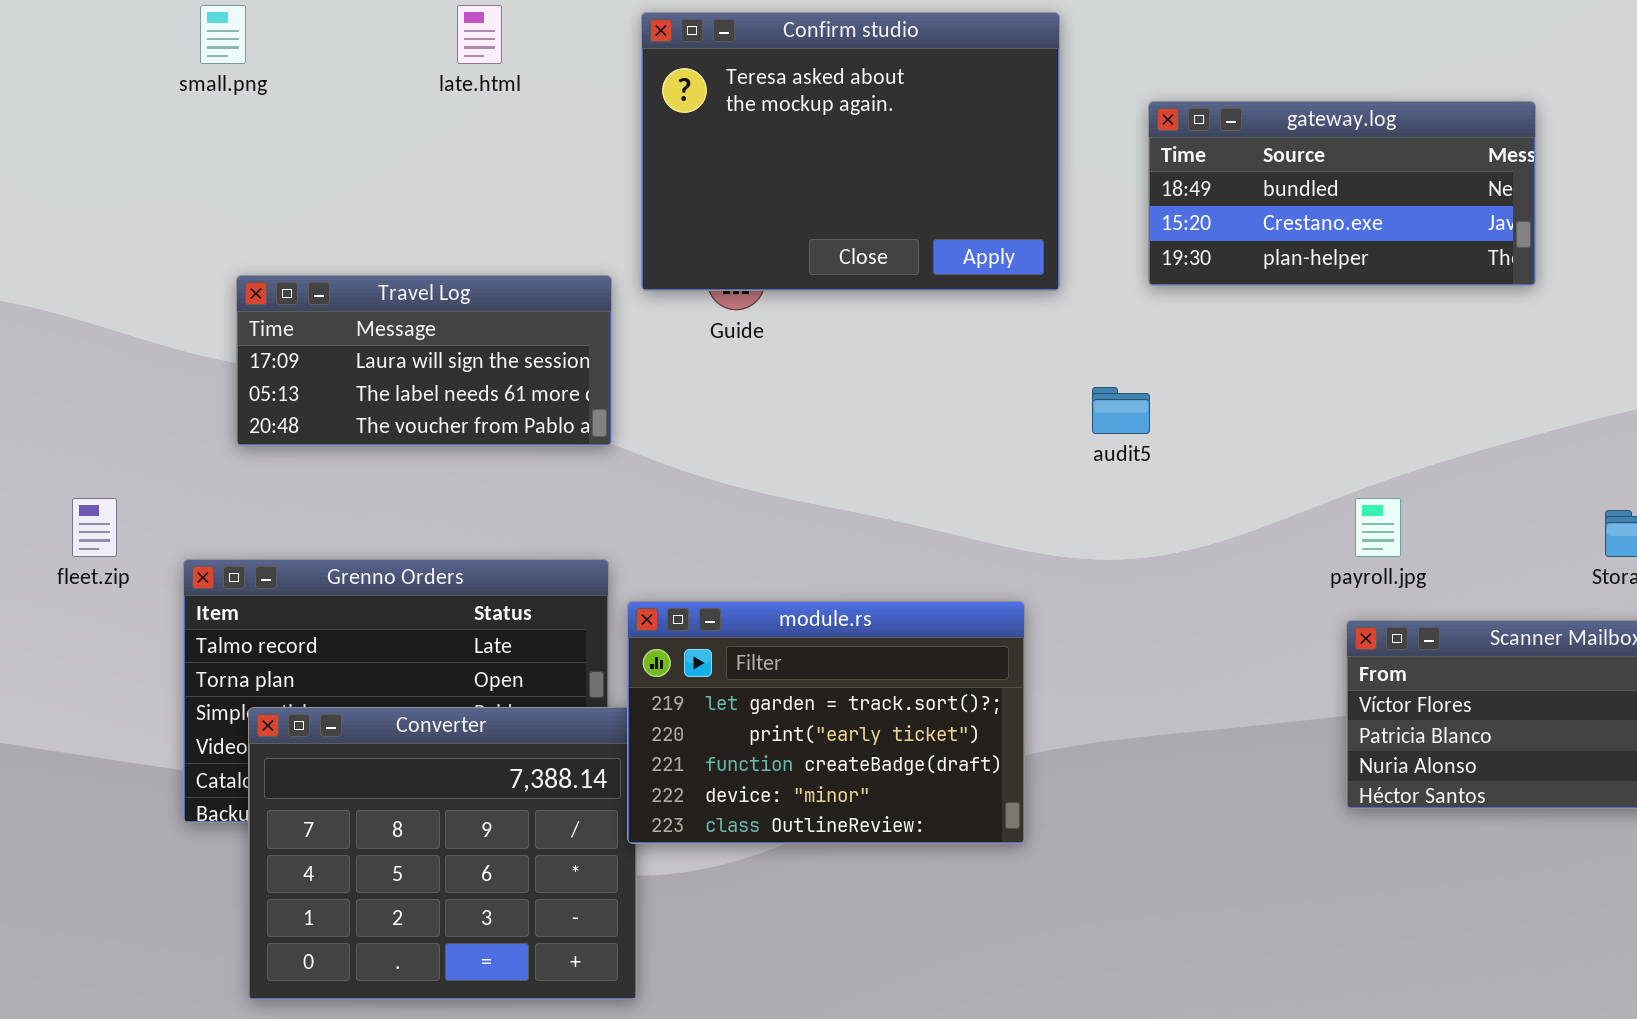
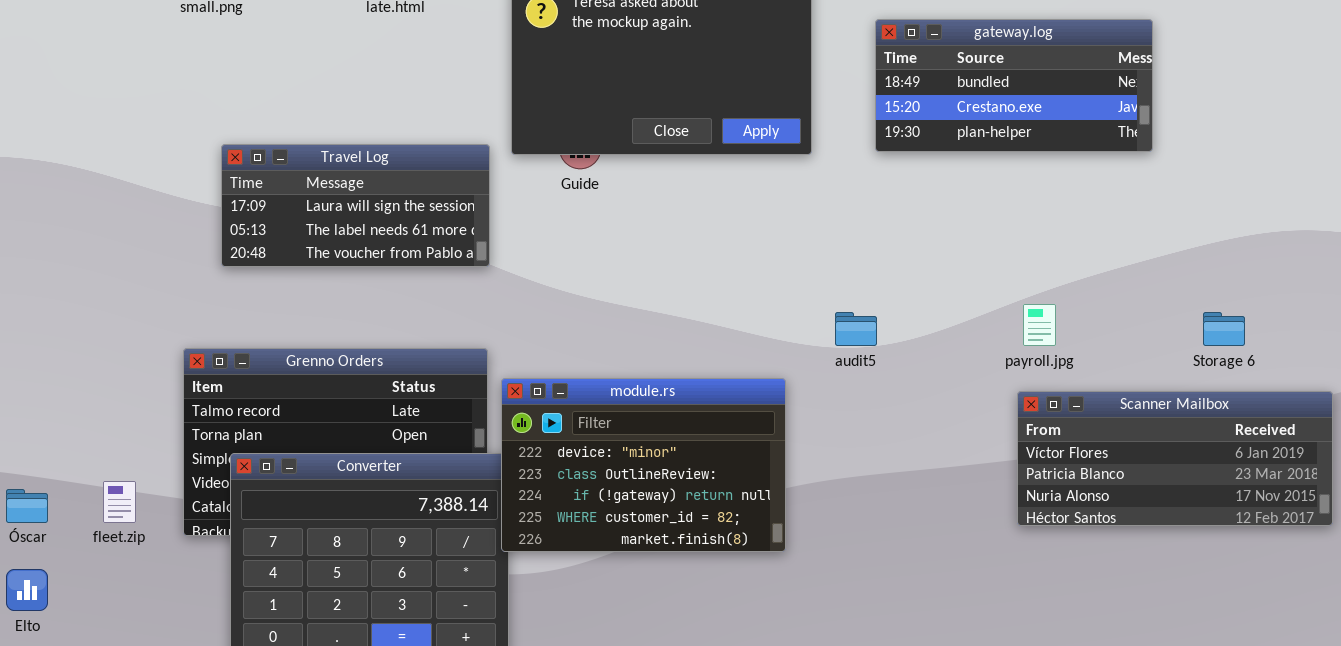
audit5: [1092,387,1150,434] -> [835,312,877,346], moved
fleet.zip: [72,498,117,557] -> [103,481,136,523], moved
module.rs: [627,601,1025,844] -> [501,378,786,552], scrolled down 3 rows

